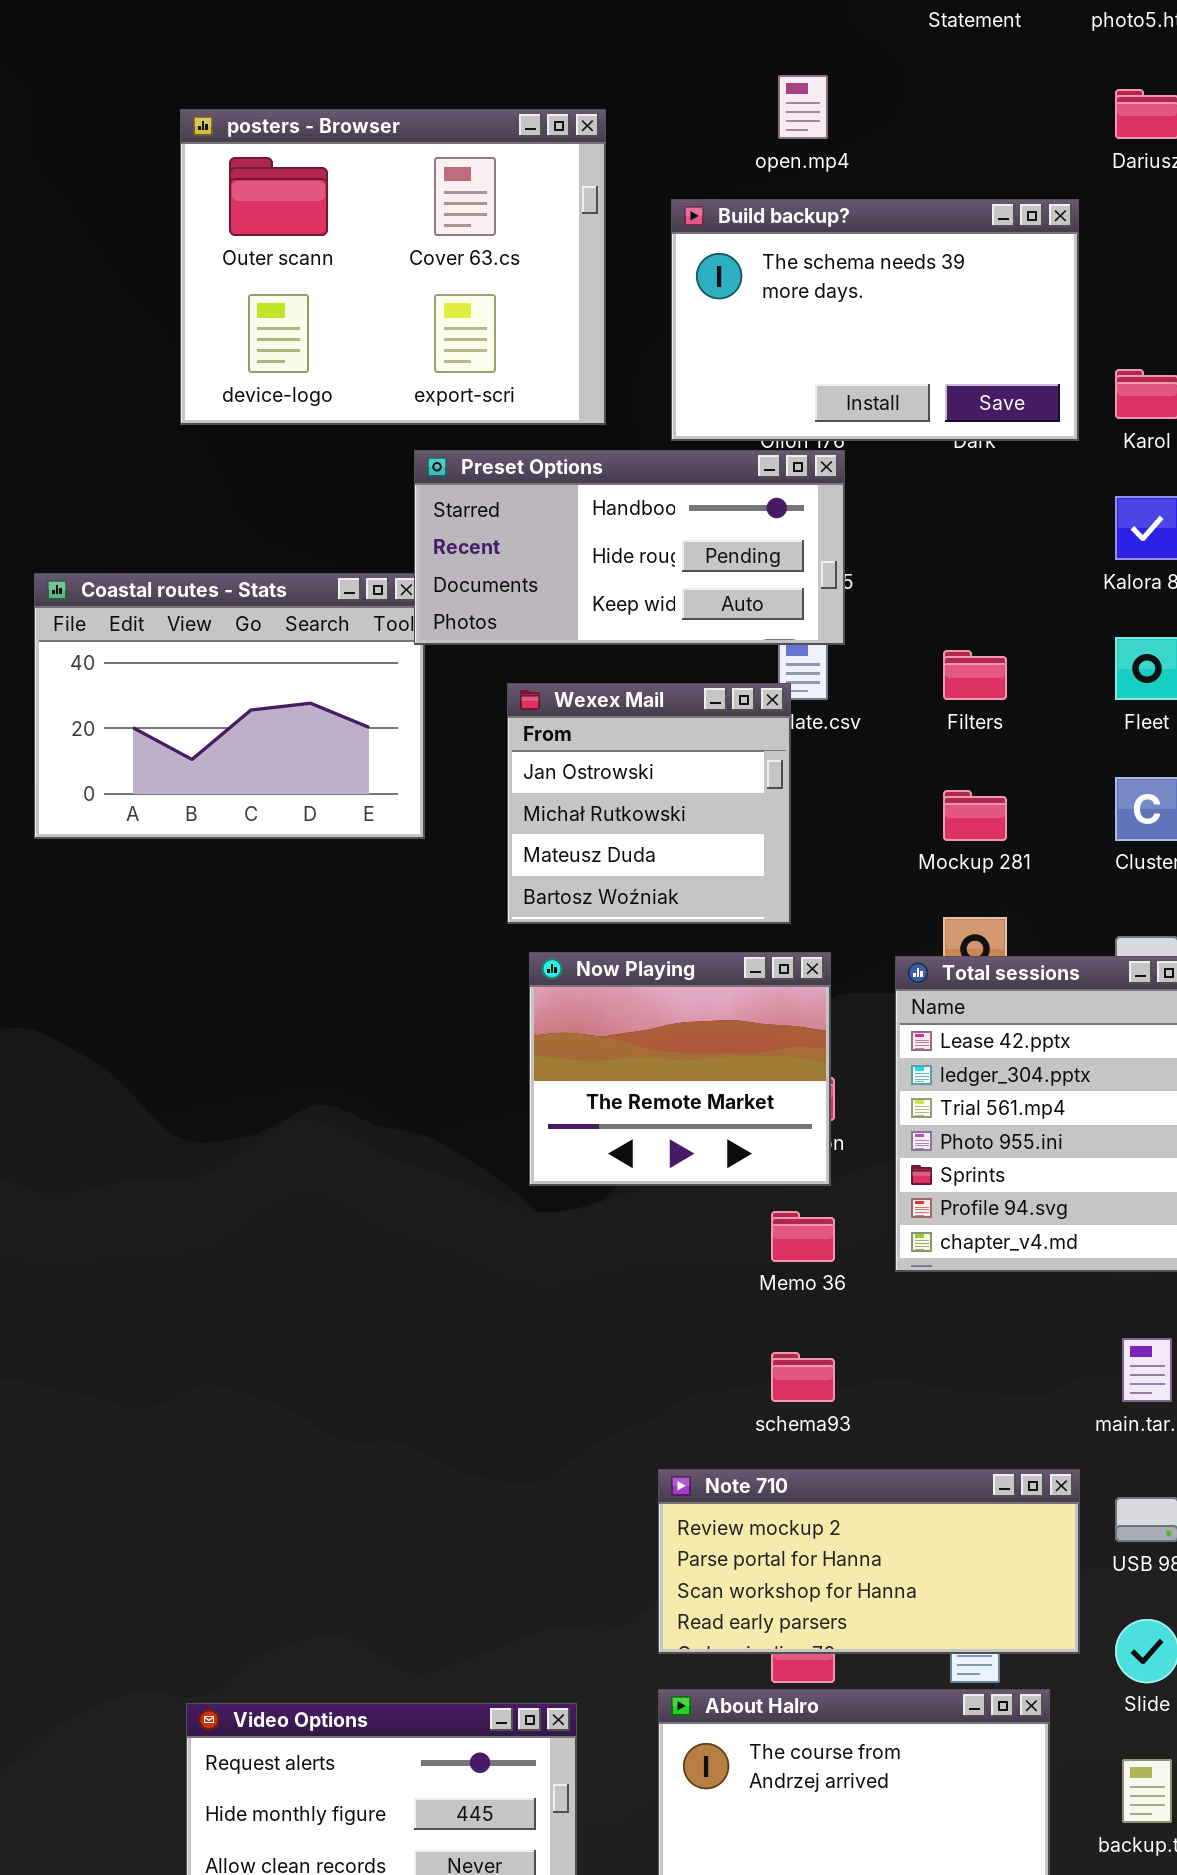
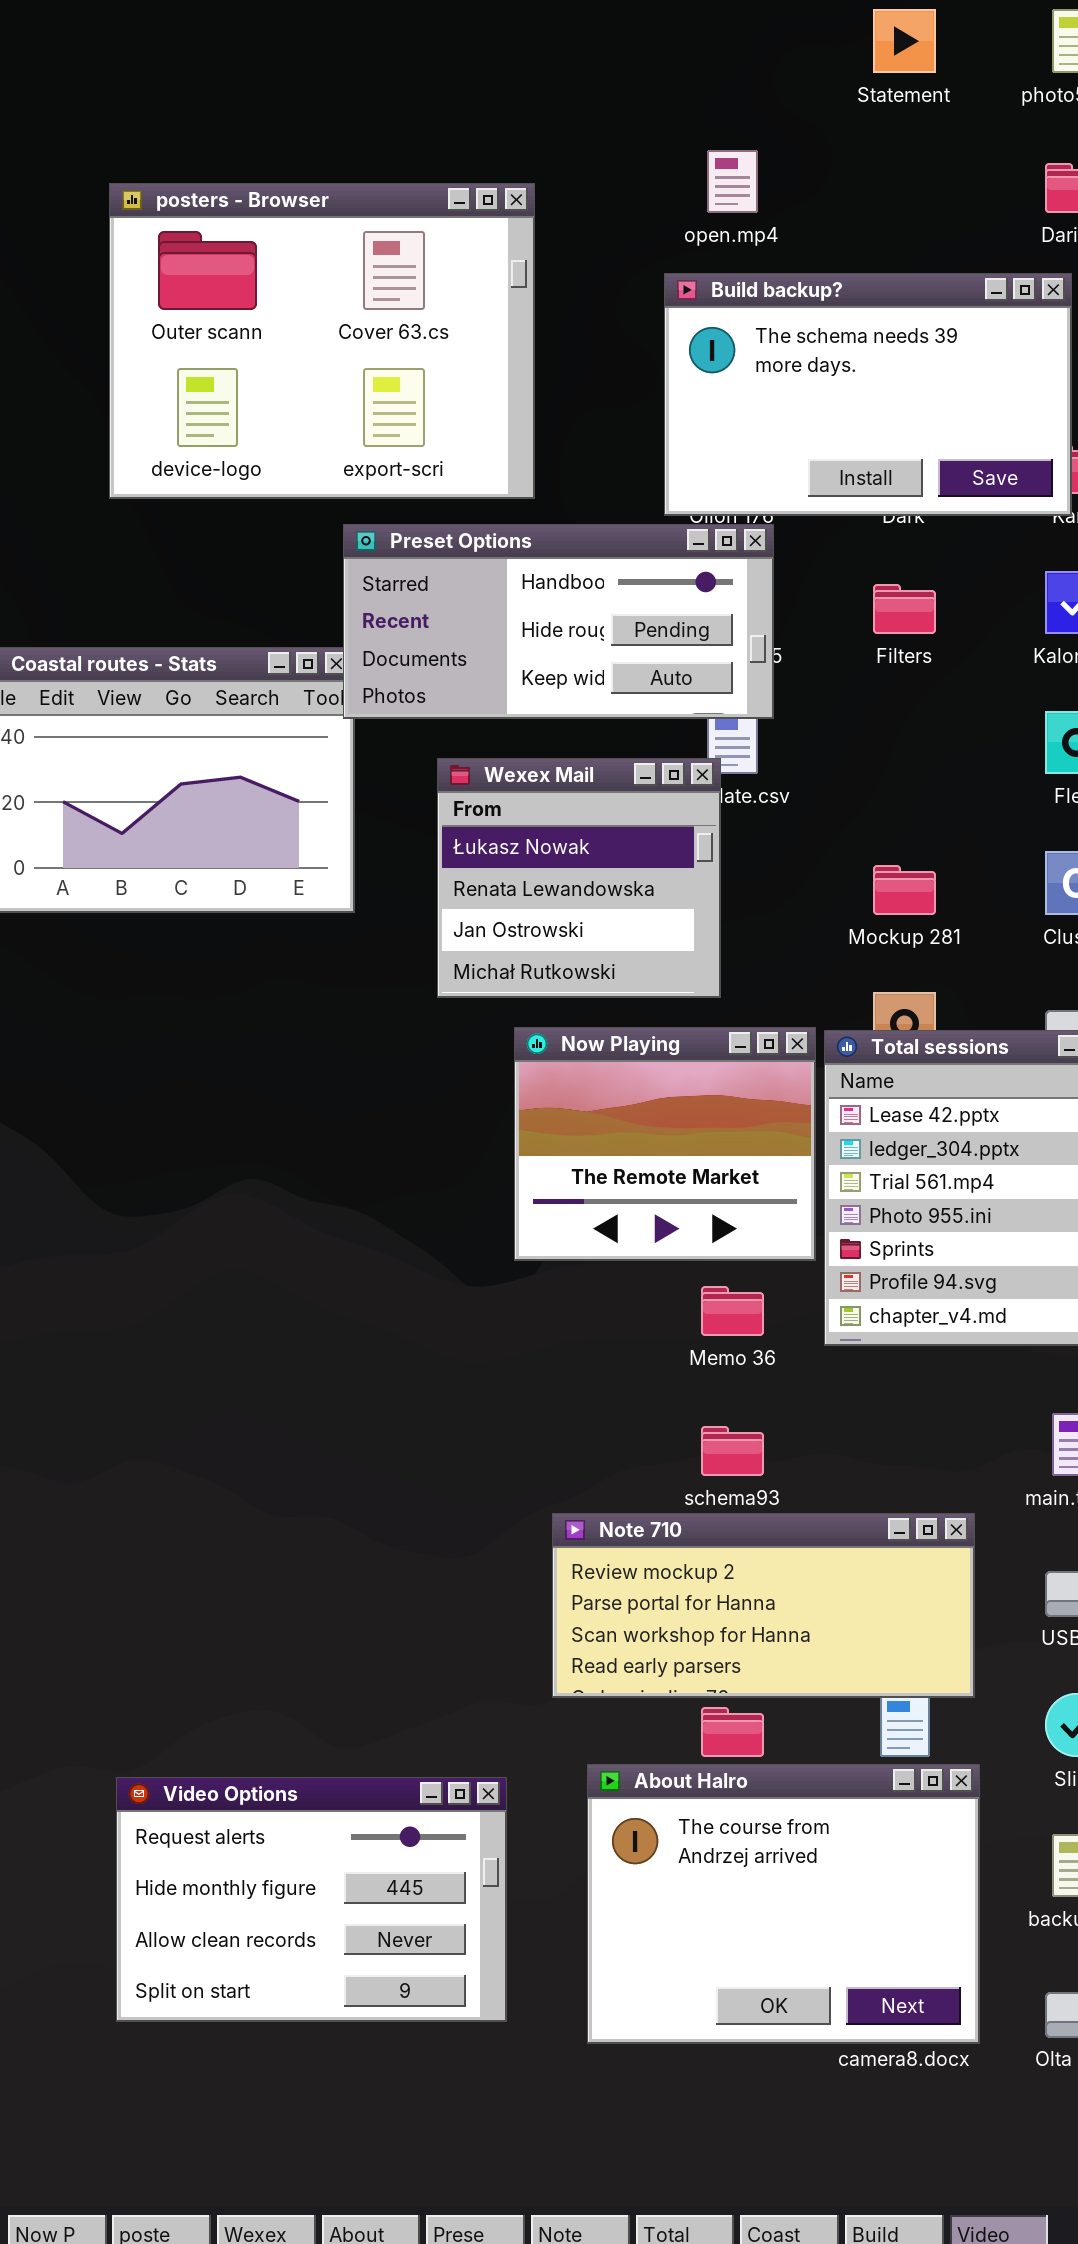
Build backup?: [671,199,1079,441] -> [664,273,1072,516], moved
Filters: [943,650,1007,700] -> [873,584,936,634], moved
Wexex Mail: [507,683,791,924] -> [437,758,721,998], scrolled up 2 rows
Now Playing: [529,952,831,1186] -> [514,1027,816,1261], moved
Note 710: [658,1469,1080,1654] -> [552,1513,975,1698], moved

